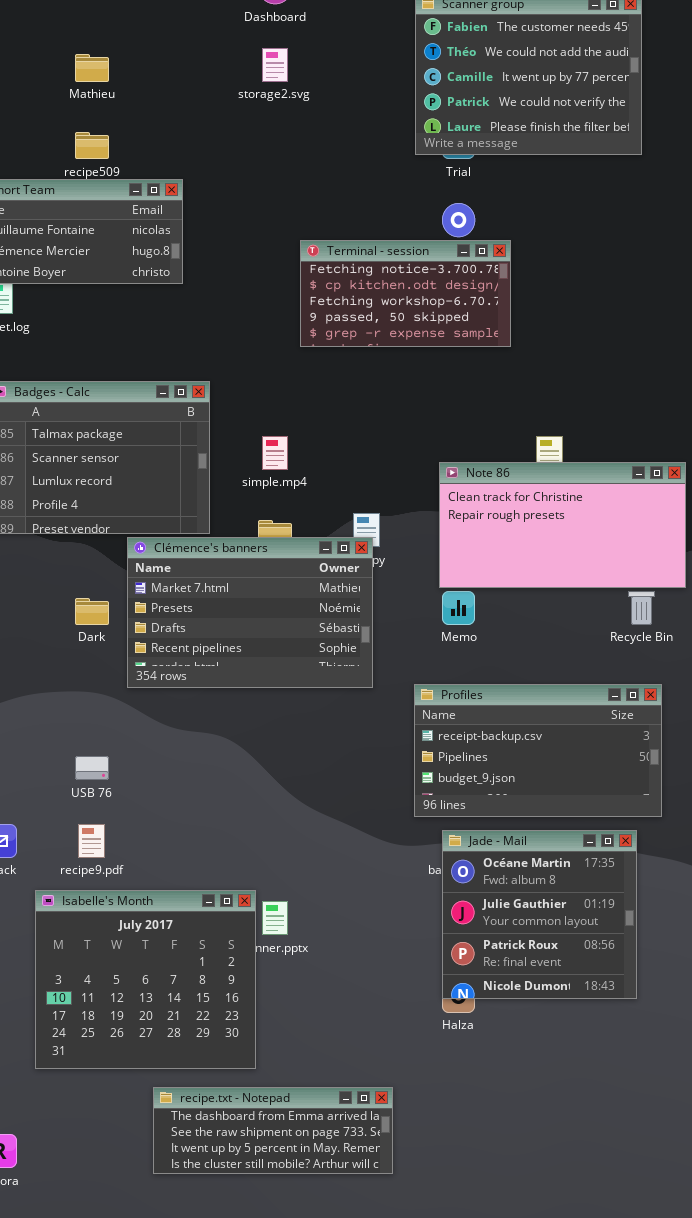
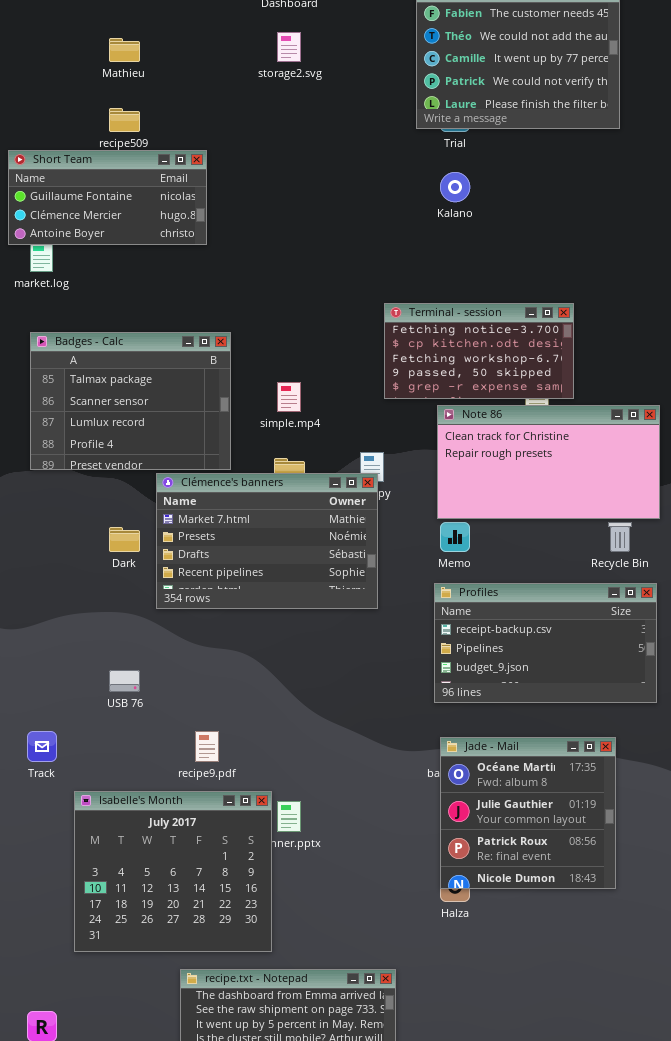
Terminal - session: [300,240,511,347] -> [384,303,574,399], moved
Profiles: [414,684,662,817] -> [434,583,657,703], moved
recipe9.pdf: [78,824,105,858] -> [195,731,219,762], moved

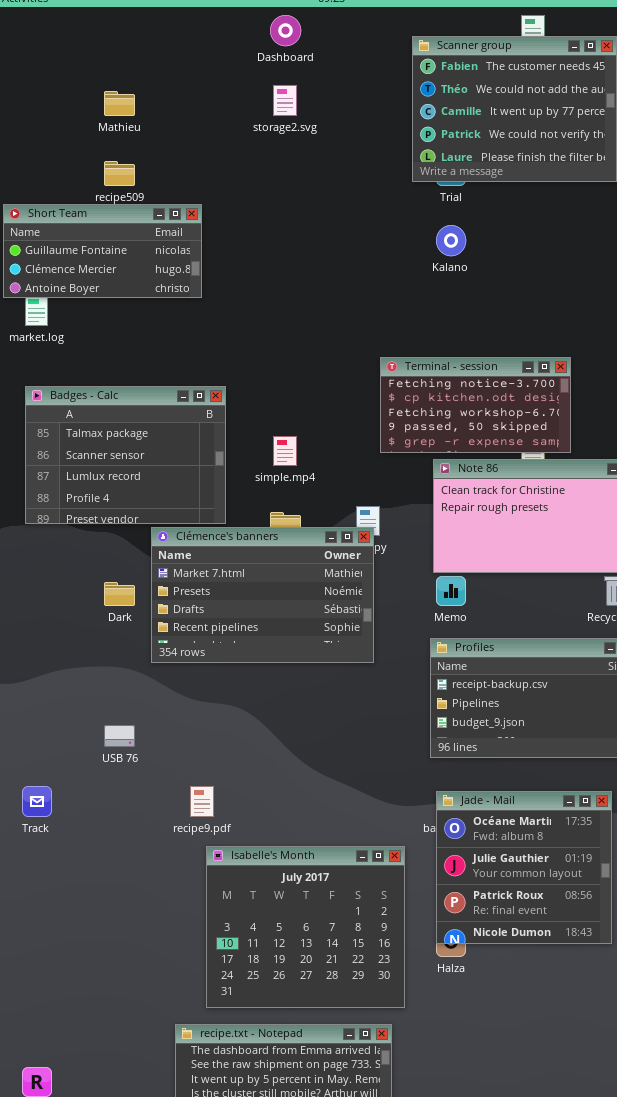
Isabelle's Month: [74,791,272,952] -> [206,846,405,1008], moved

